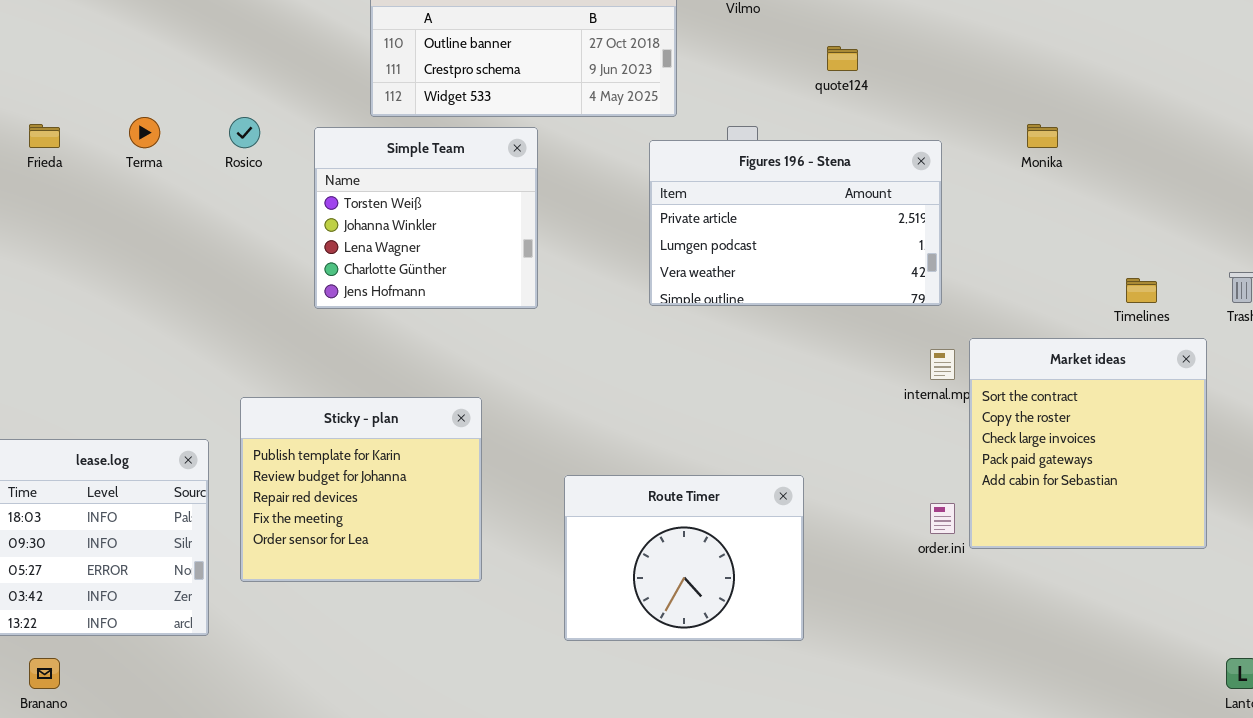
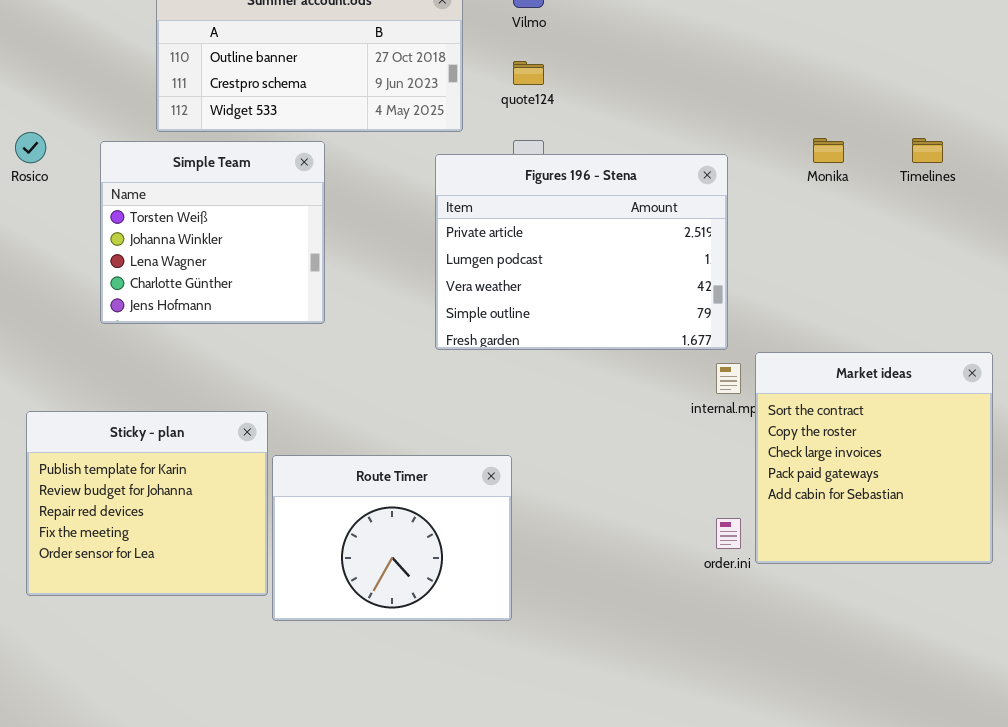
quote124: [827,46,858,71] -> [513,61,544,85], moved
Figures 196 - Stena: [649,140,942,306] -> [435,154,728,350], resized
Timelines: [1126,278,1157,303] -> [912,138,943,163], moved
Route Timer: [564,475,804,641] -> [272,455,512,621], moved

